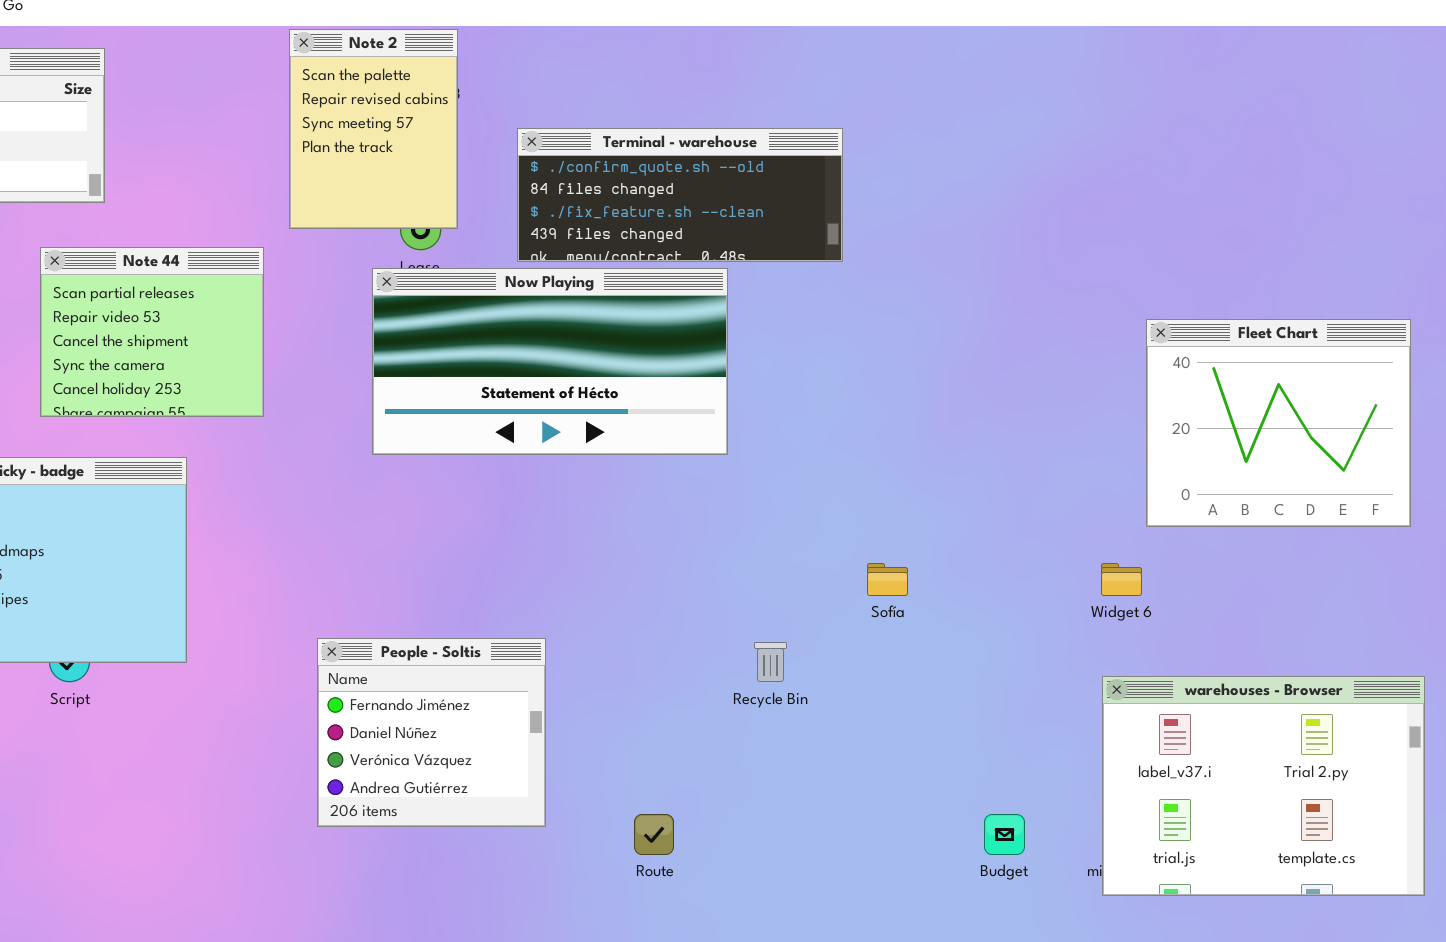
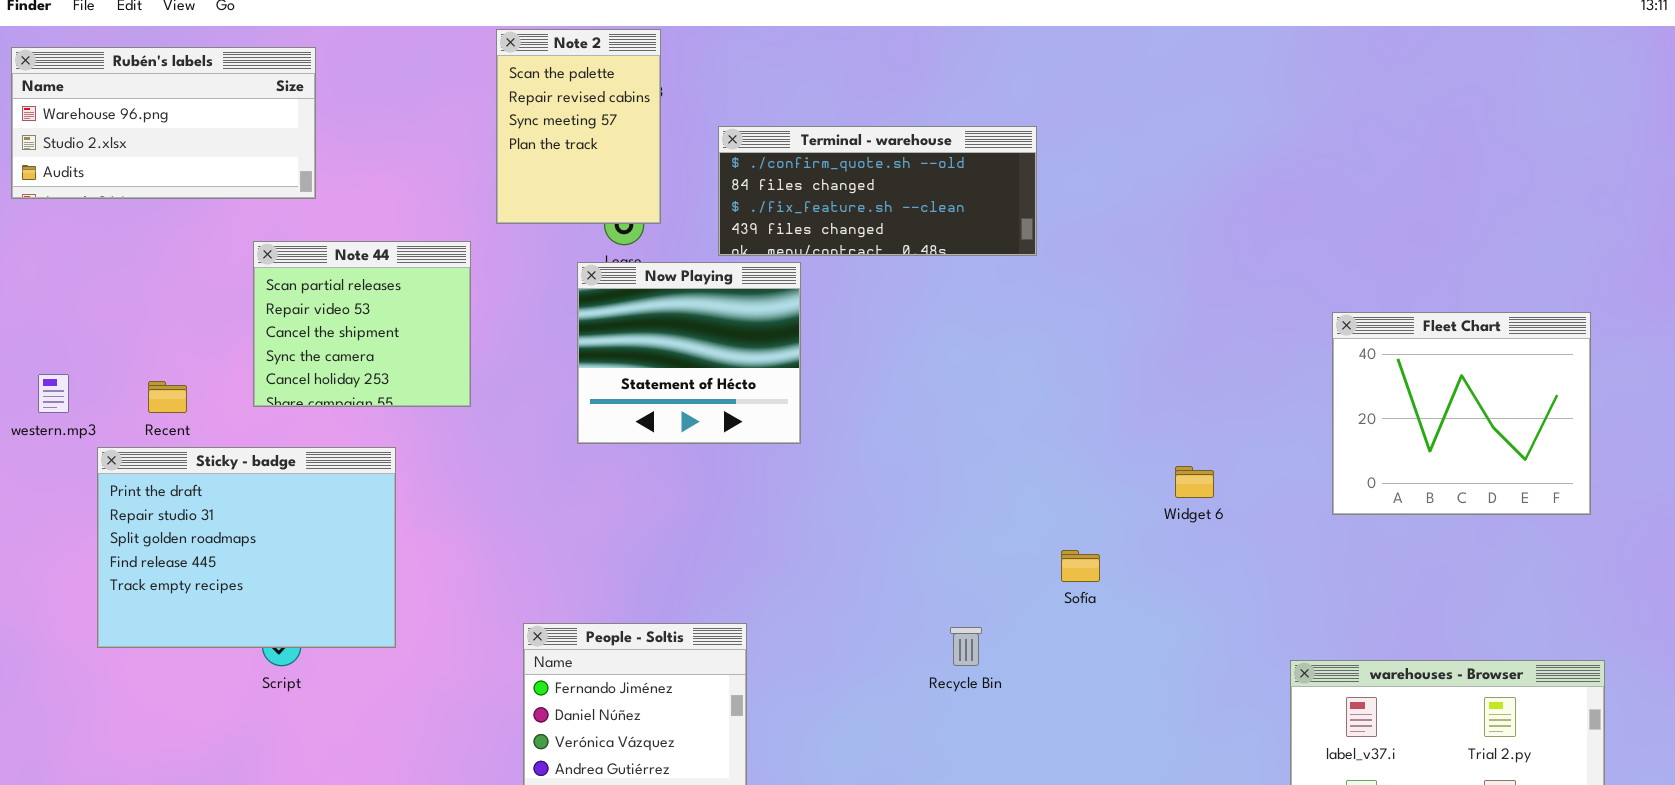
Now Playing: [372,268,728,455] -> [577,262,801,444], resized
Widget 6: [1101,563,1142,596] -> [1175,466,1214,498], moved

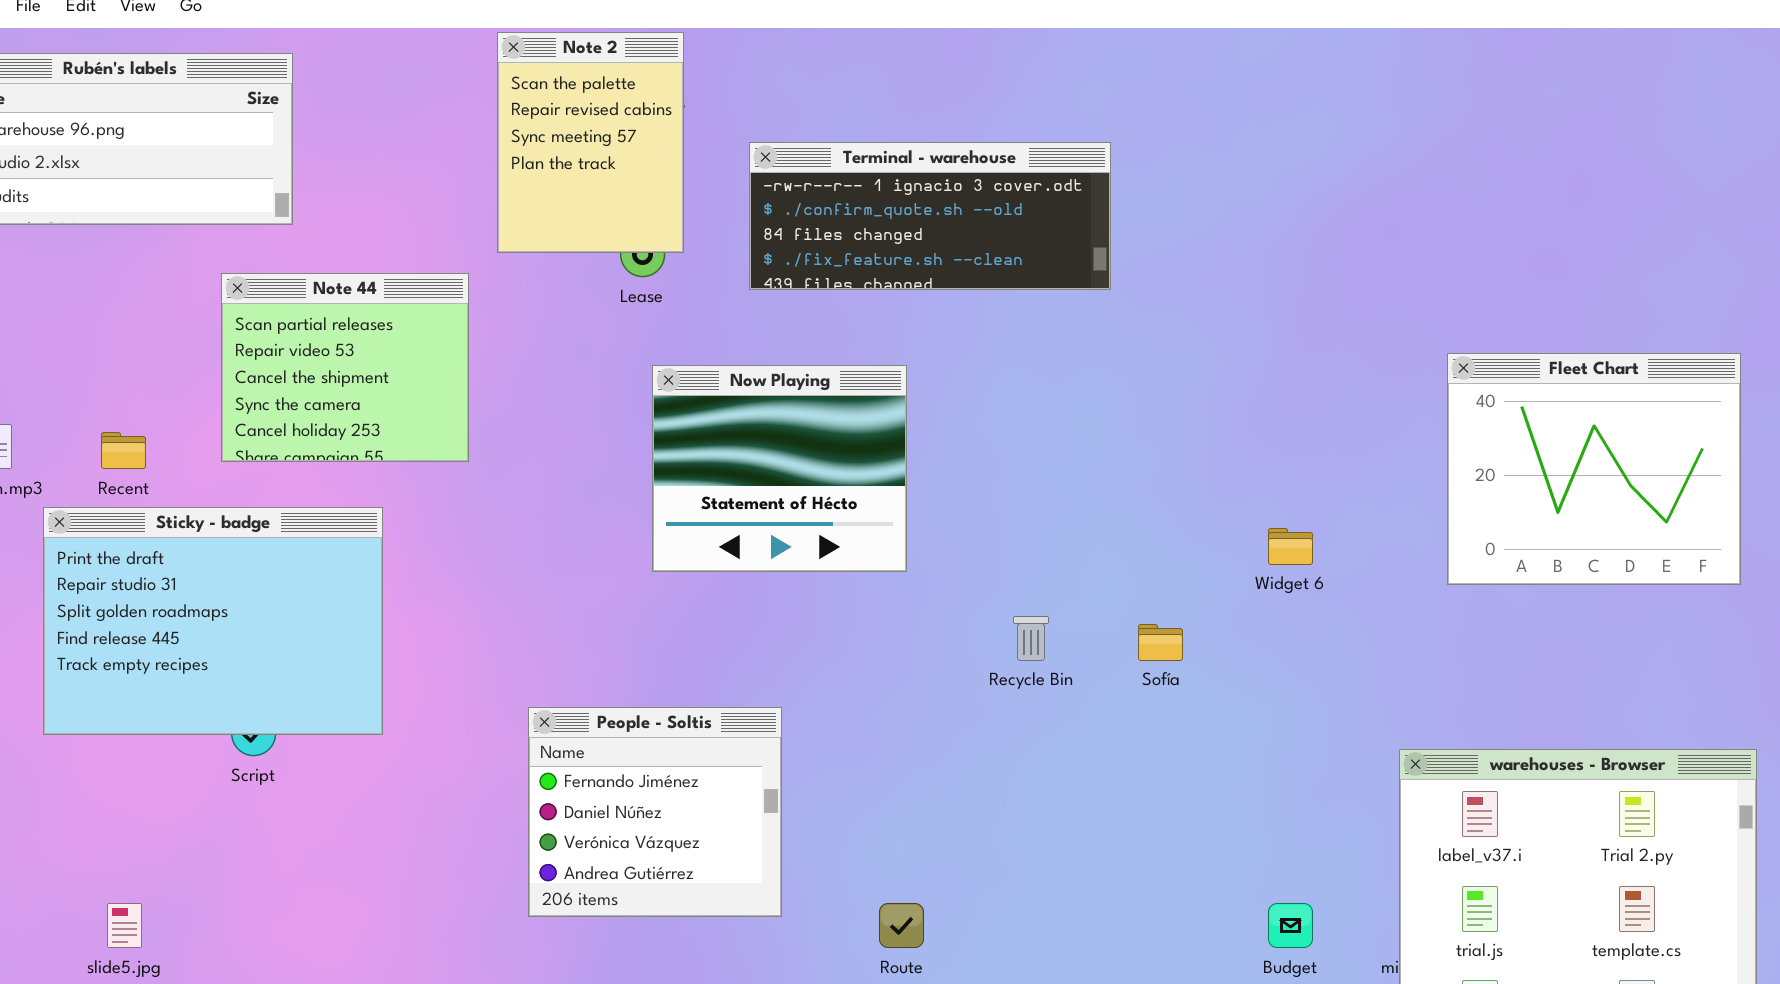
Terminal - warehouse: [718,126,1037,256] -> [749,142,1111,290], scrolled up 1 row
Now Playing: [577,262,801,444] -> [652,365,907,572], moved
Recycle Bin: [950,627,982,666] -> [1013,616,1049,661], moved

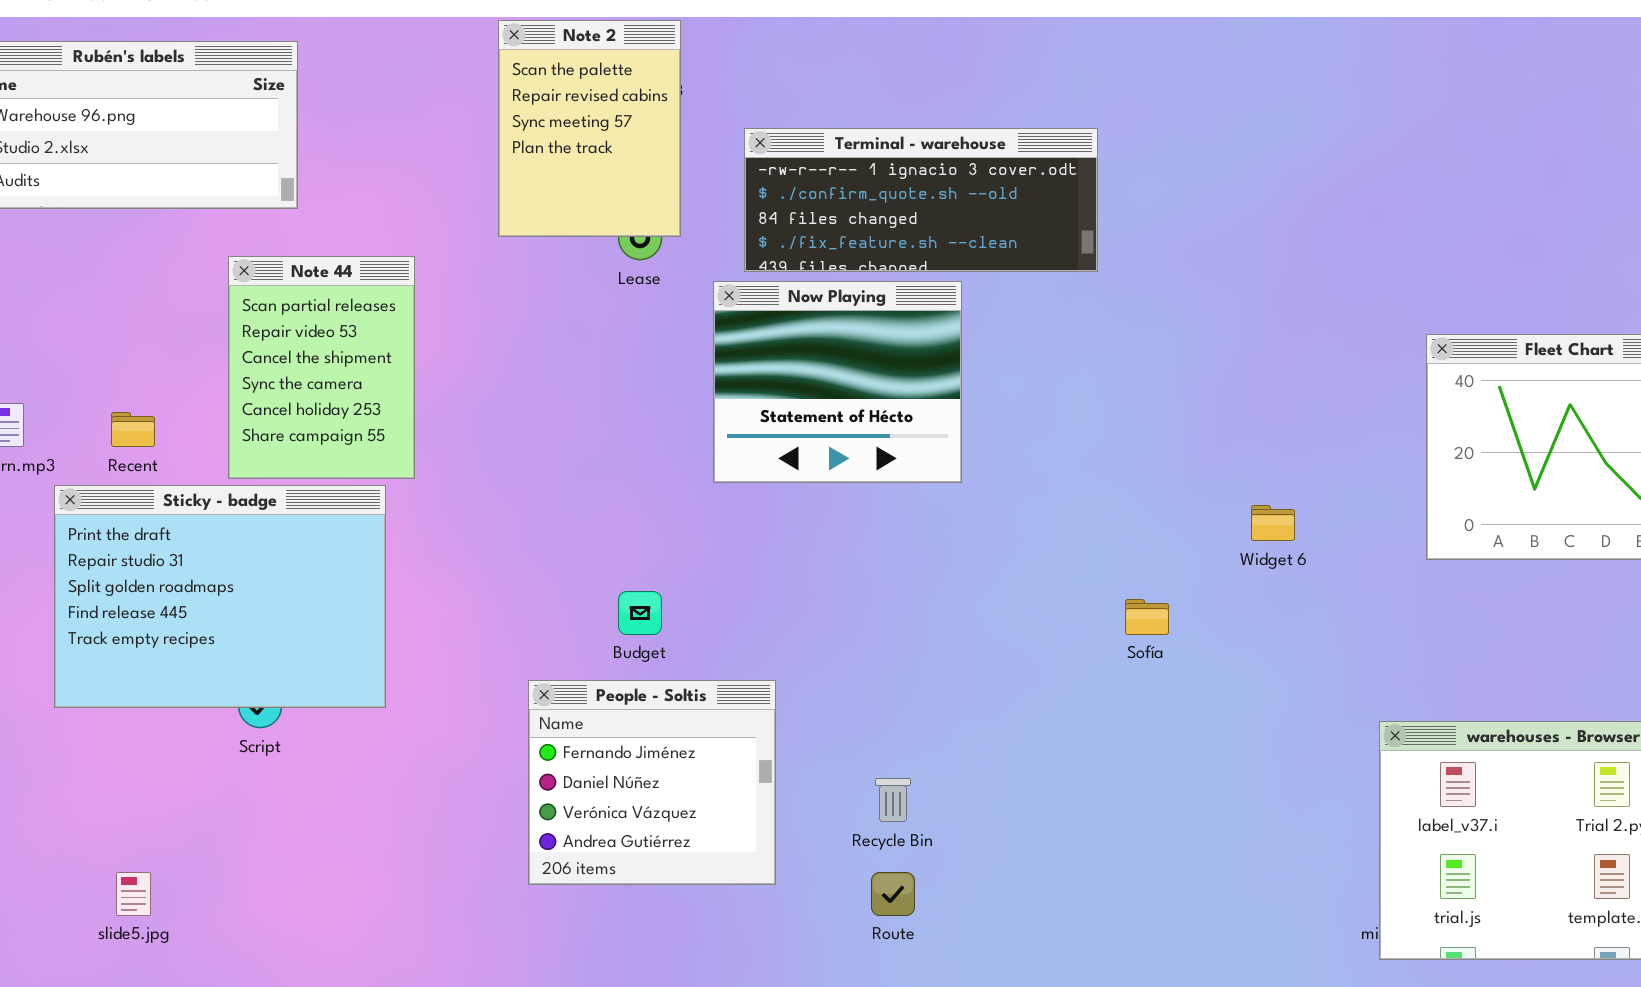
Note 44: [221,273,469,462] -> [228,256,415,479], resized
Now Playing: [652,365,907,572] -> [713,281,962,483], moved
Recycle Bin: [1013,616,1049,661] -> [875,778,911,822], moved
Budget: [1268,903,1313,948] -> [618,591,662,635], moved

